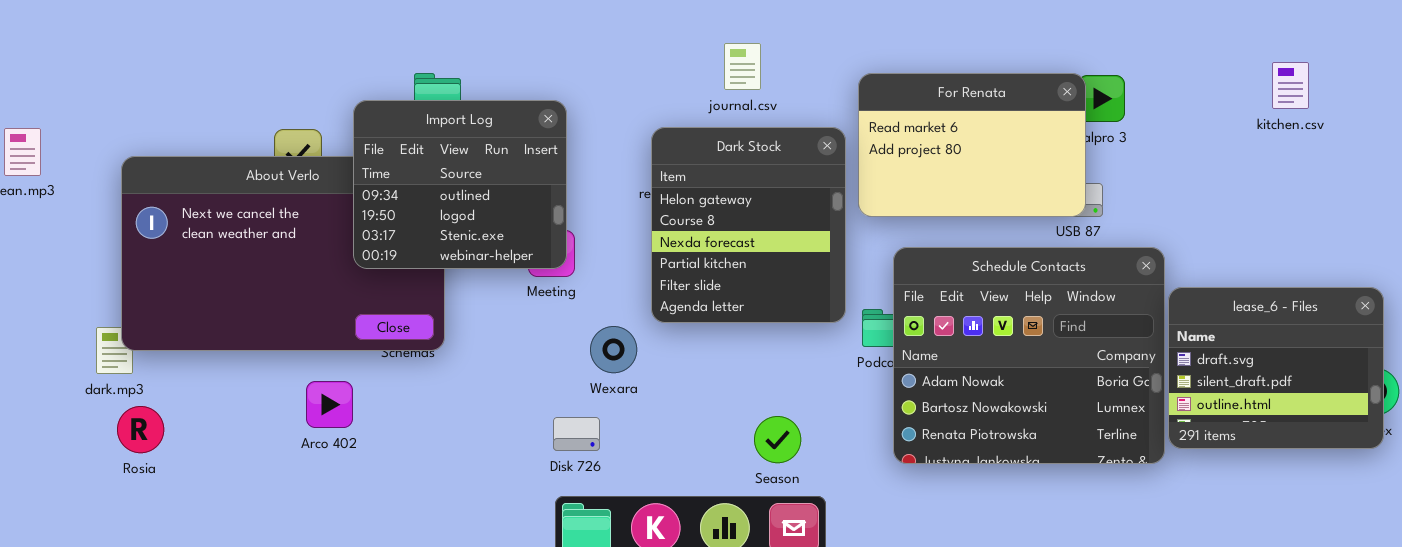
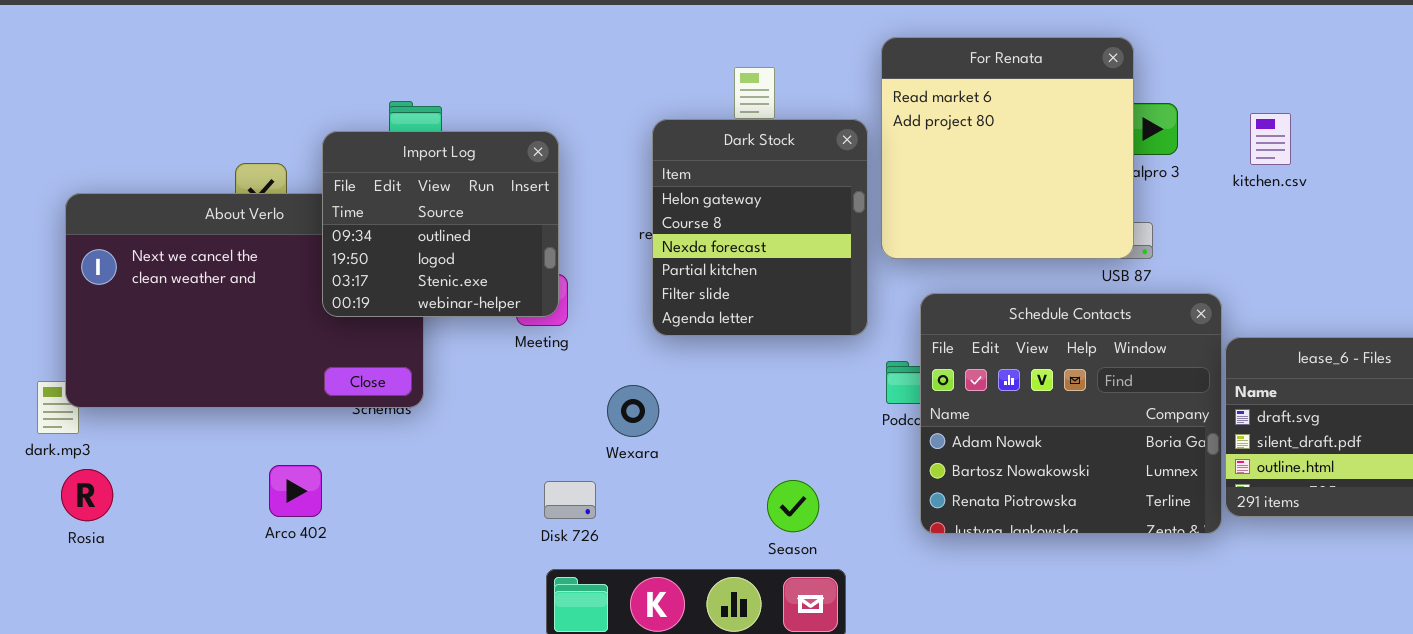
kitchen.csv: [1272,62,1309,109] -> [1250,113,1291,165], moved
For Renata: [858,73,1086,217] -> [881,37,1134,259], resized
Dark Stock: [651,127,846,323] -> [652,119,868,336], moved
Wexara: [590,326,637,373] -> [607,385,659,437], moved
Arco 402: [306,381,353,428] -> [269,465,322,517], moved

